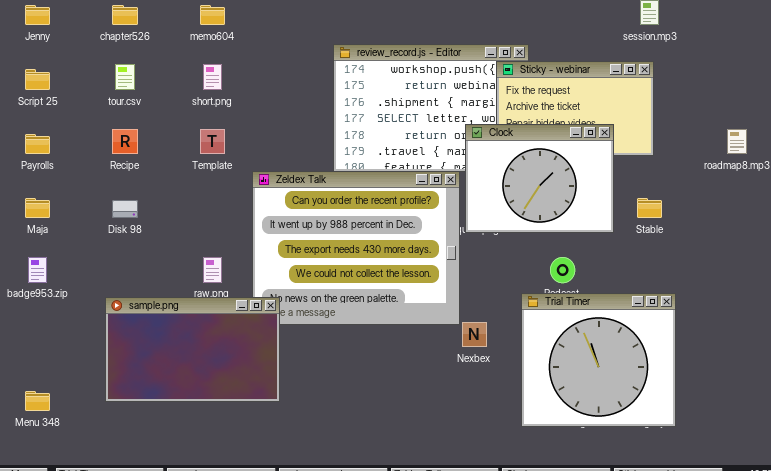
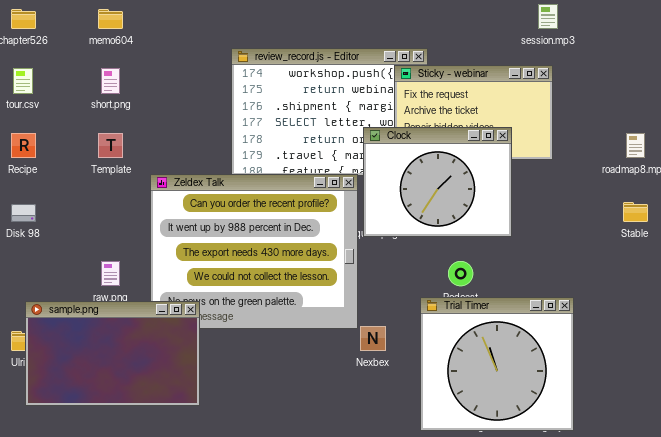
Stable: [637,198,662,218] -> [623,202,648,222], moved
sample.png: [105,297,280,402] -> [25,301,200,406], moved

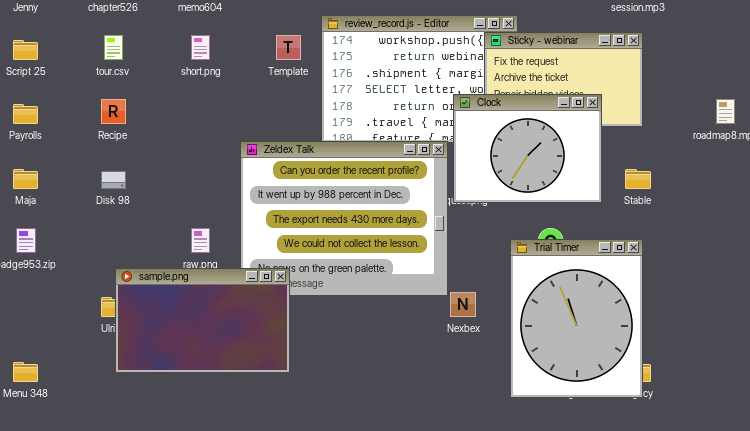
Template: [98,133,123,158] -> [276,35,301,60], moved
Stable: [623,202,648,222] -> [625,169,651,189], moved
Trial Timer: [420,297,574,431] -> [510,239,643,398], resized

